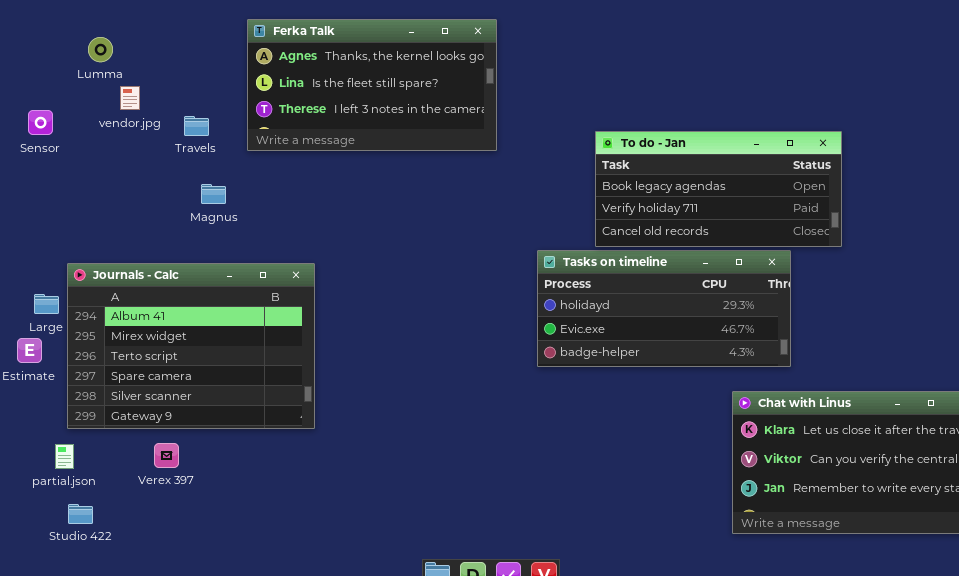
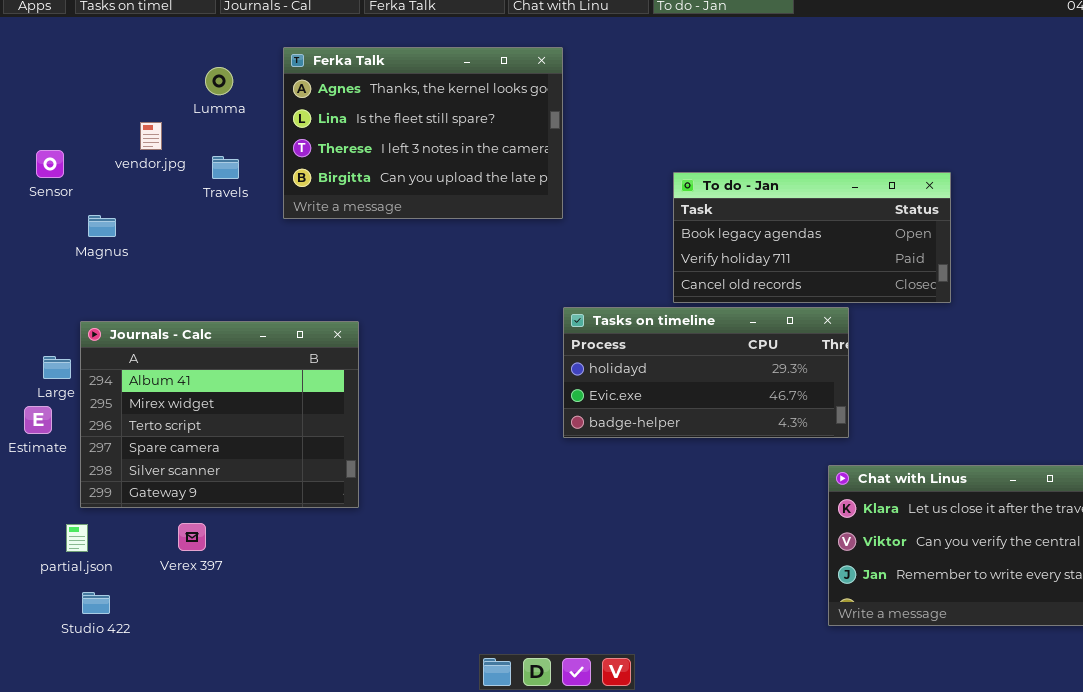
Ferka Talk: [247,19,497,151] -> [283,47,563,219], resized
Lumma: [88,37,113,62] -> [205,67,233,95], moved
Magnus: [201,184,226,204] -> [88,215,116,237], moved
Tasks on timeline: [537,250,791,367] -> [563,307,849,438], moved

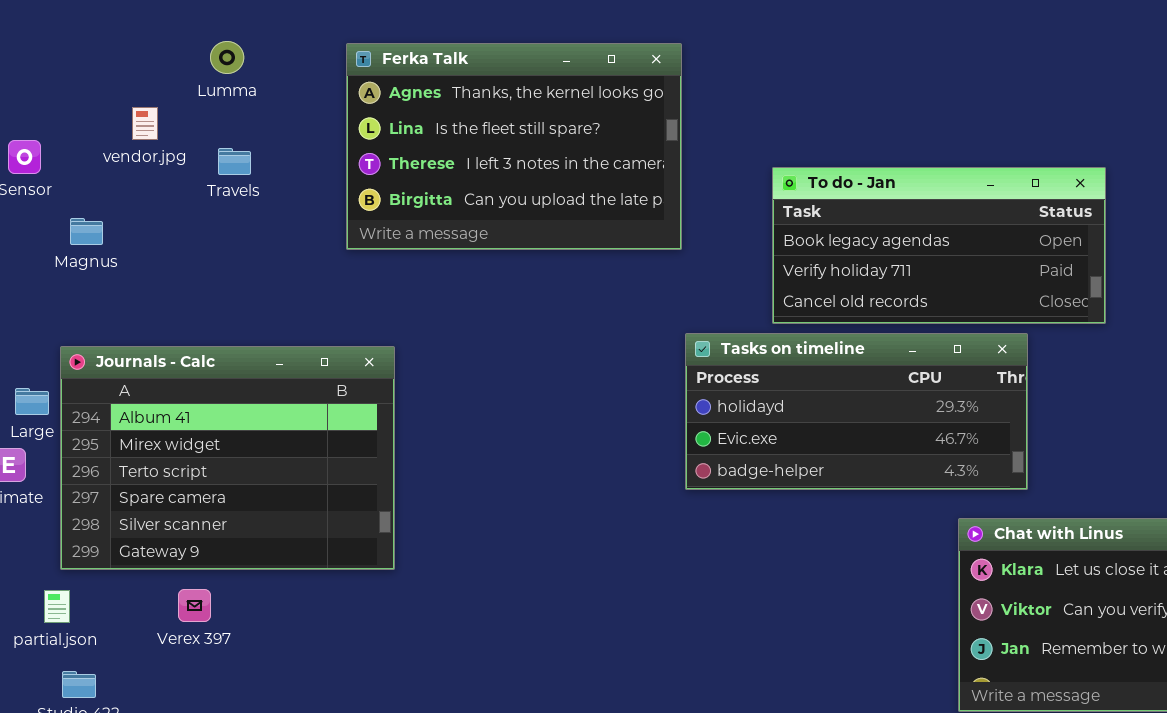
Ferka Talk: [283,47,563,219] -> [346,43,682,250], moved
Tasks on timeline: [563,307,849,438] -> [685,333,1028,490], moved

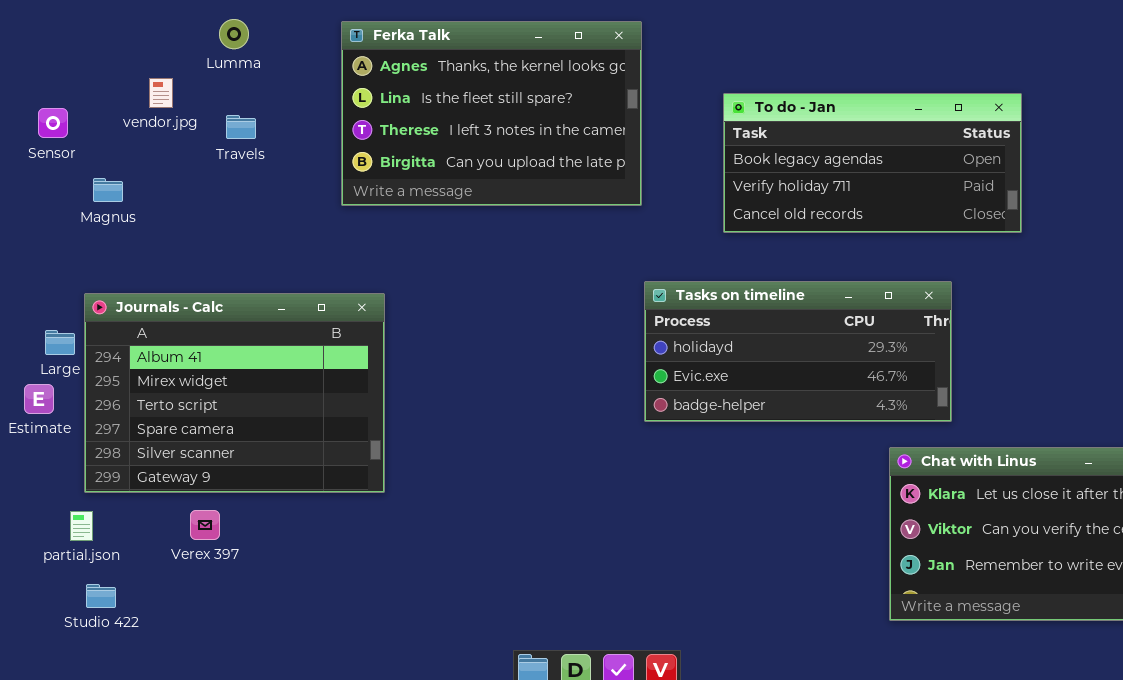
To do - Jan: [772,167,1106,324] -> [723,93,1022,233], moved

